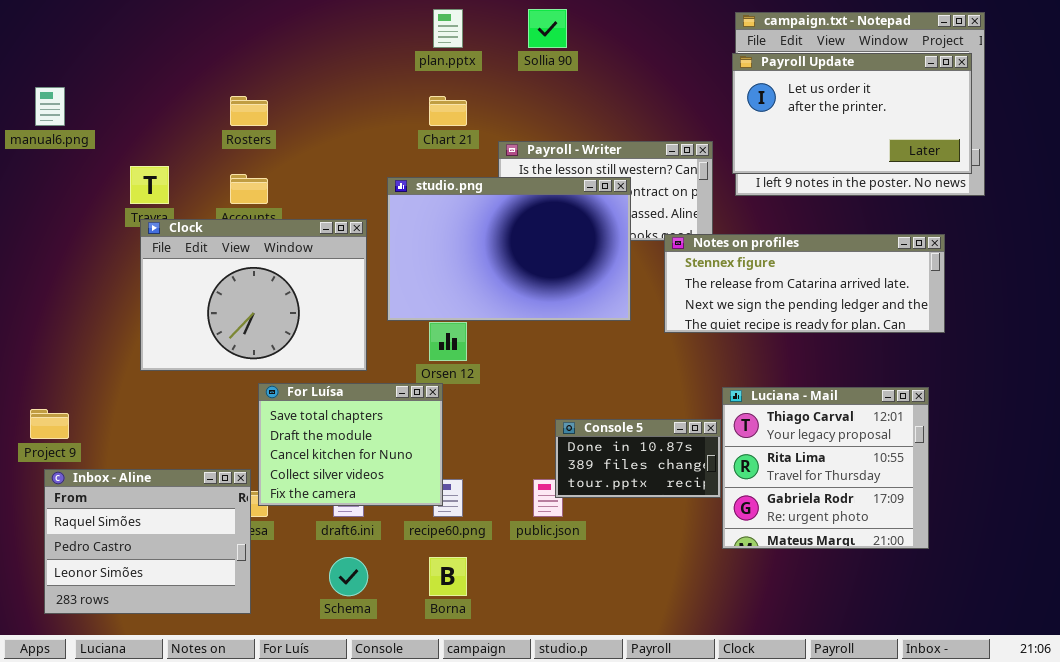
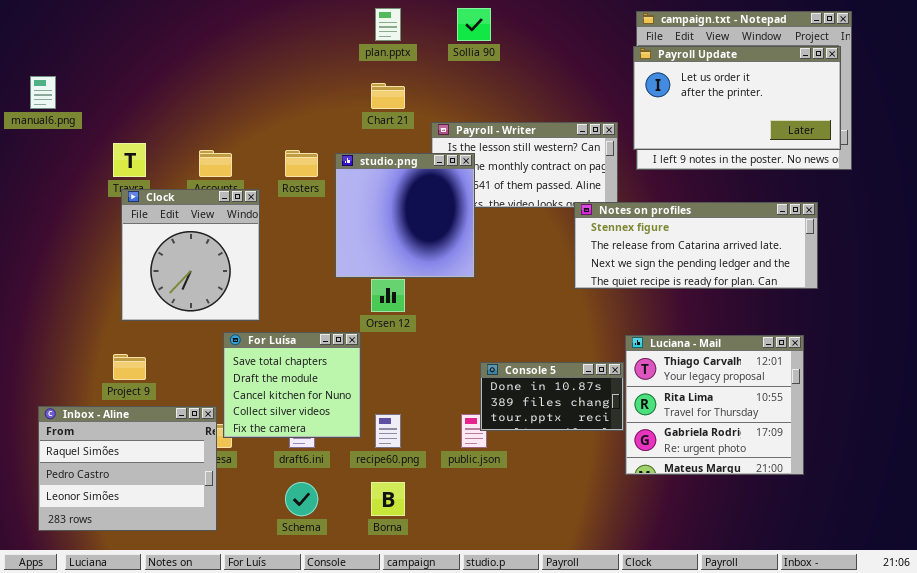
Rosters: [230,96,268,126] -> [285,150,318,177], moved
studio.png: [387,177,631,321] -> [335,153,475,278], resized
Clock: [140,219,367,371] -> [121,189,260,321], resized
For Luísa: [258,383,443,506] -> [223,332,361,438], resized
Project 9: [30,409,69,439] -> [113,354,146,380], moved

